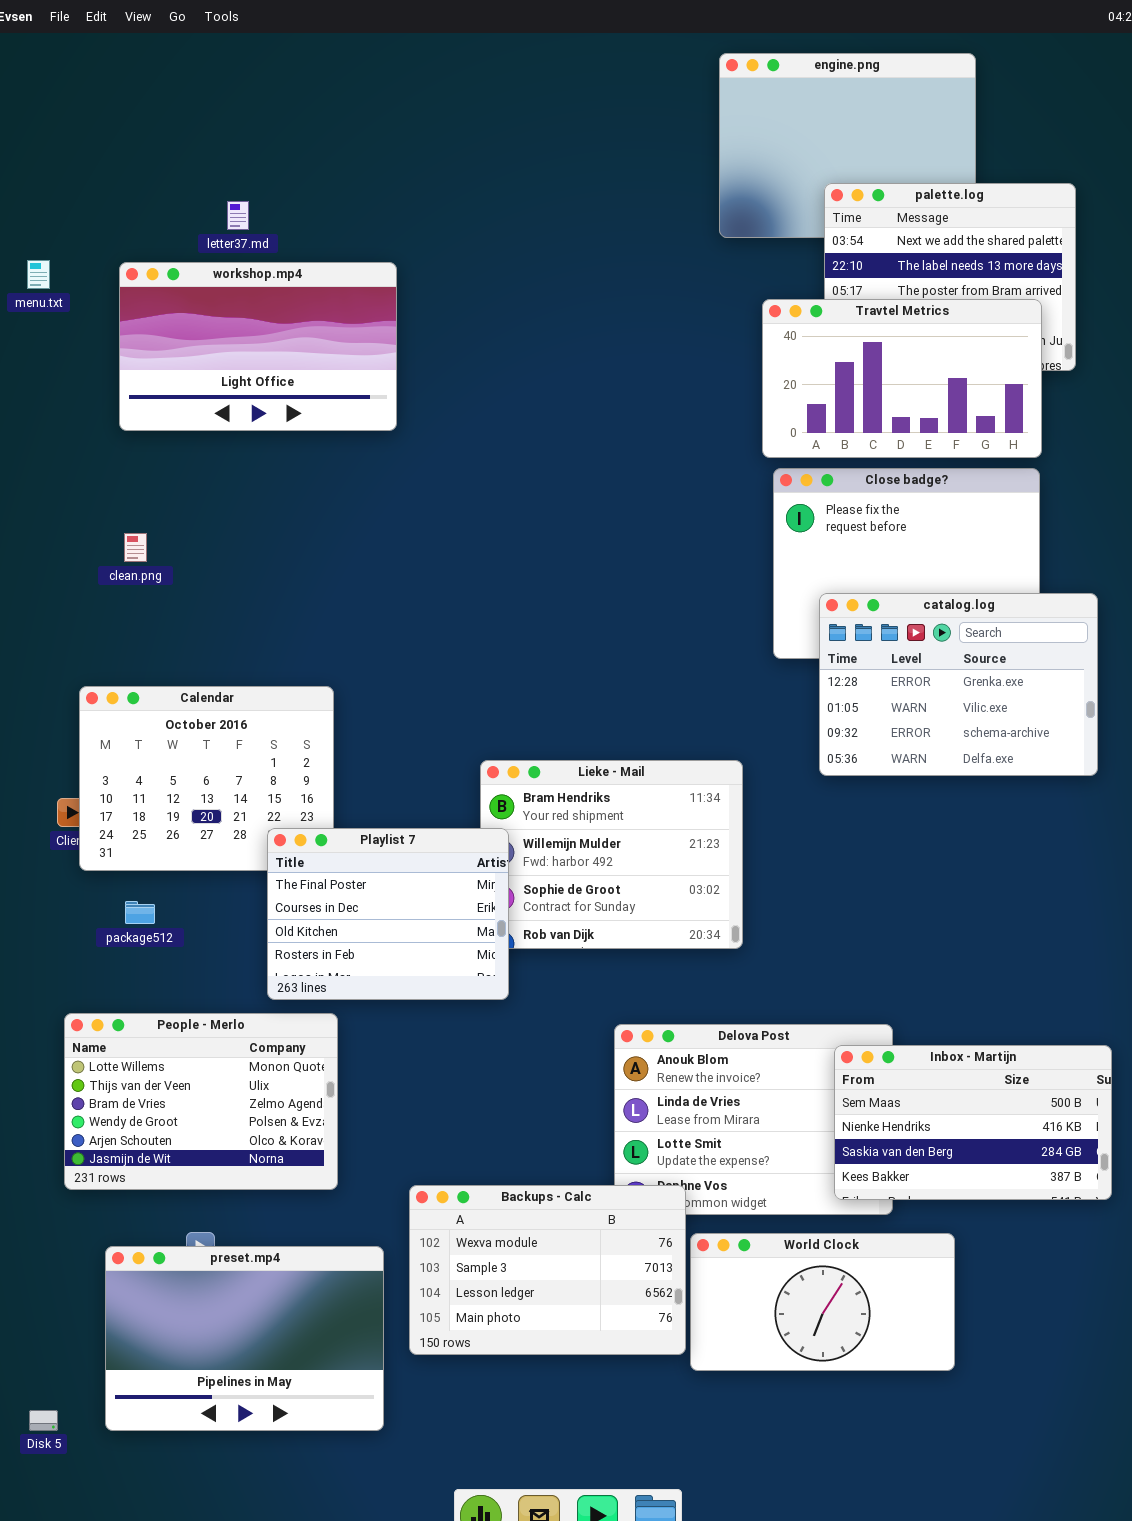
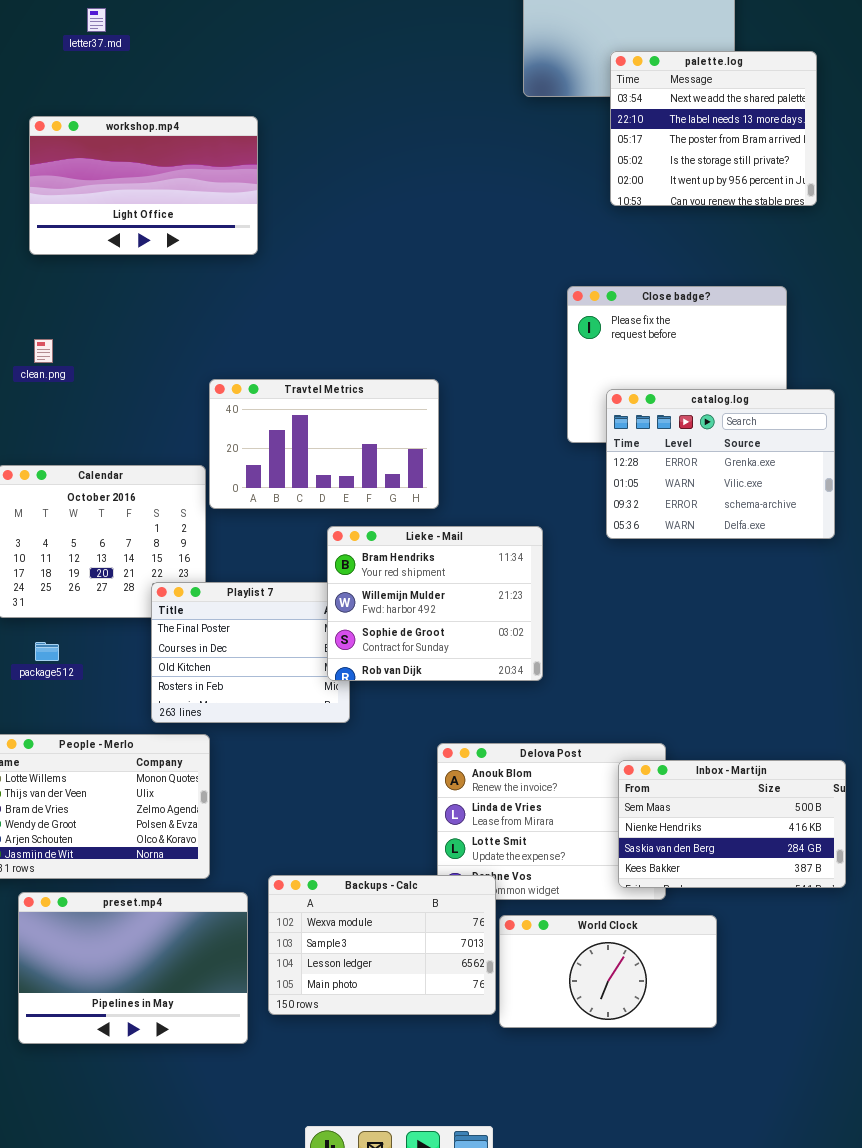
letter37.md: [227,201,249,230] -> [87,8,106,32], moved
Travtel Metrics: [762,299,1042,458] -> [209,379,439,509], moved
Lieke - Mail: [480,760,743,949] -> [327,526,543,681], raised
preset.mp4: [105,1246,384,1431] -> [18,892,248,1044], moved

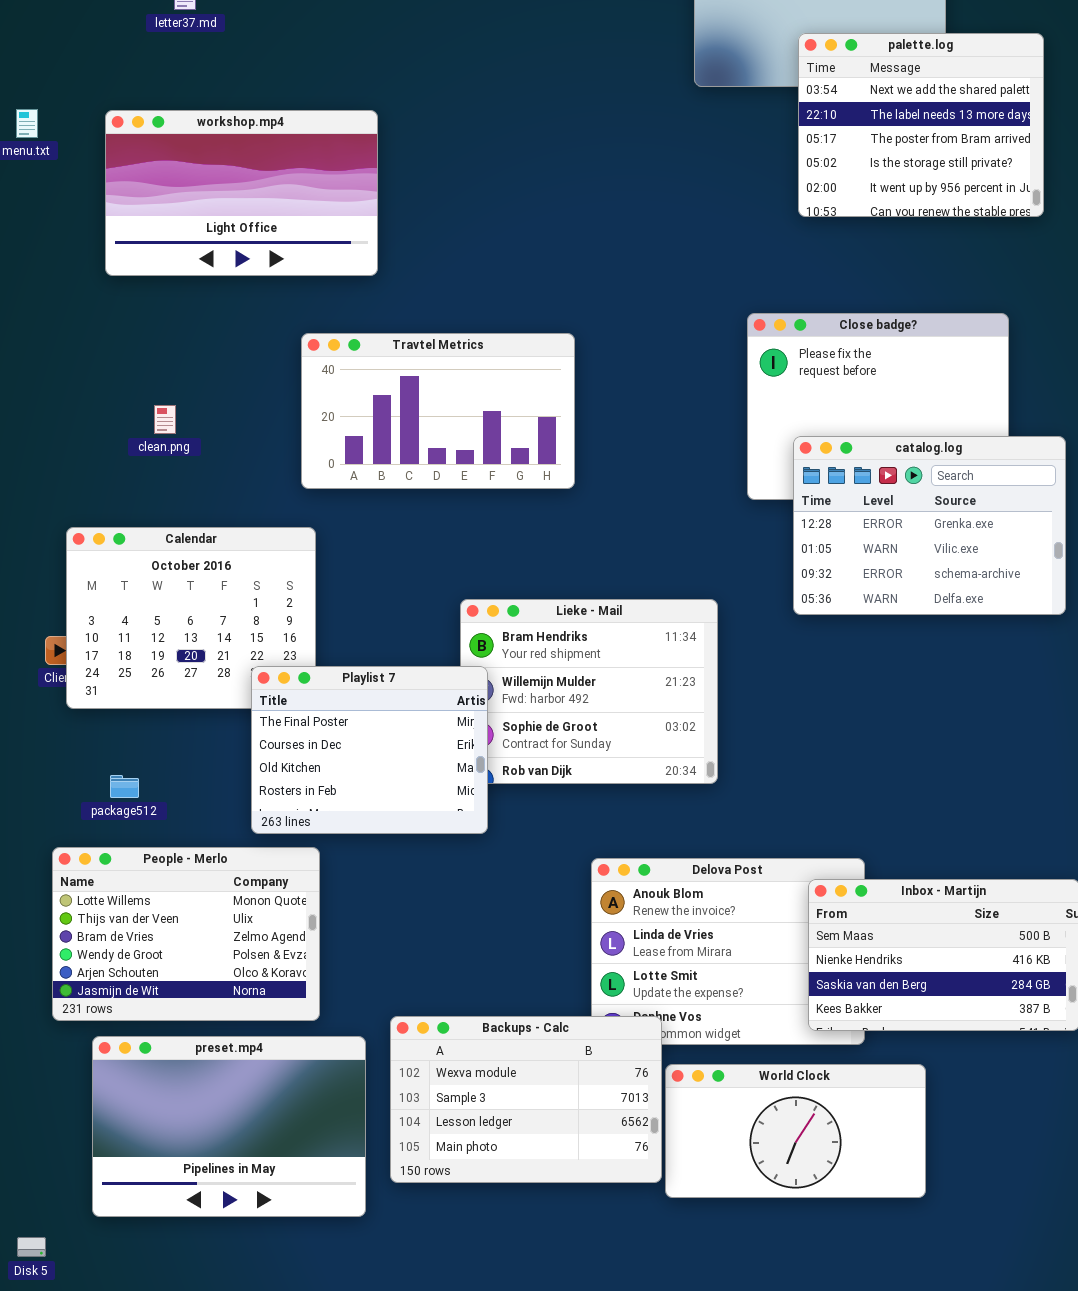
clean.png: [34,339,53,363] -> [154,405,176,434], moved
Travtel Metrics: [209,379,439,509] -> [301,333,575,489], moved
Playlist 7: [151,582,350,723] -> [251,666,488,834], raised
package512: [35,642,59,661] -> [110,775,139,798], moved

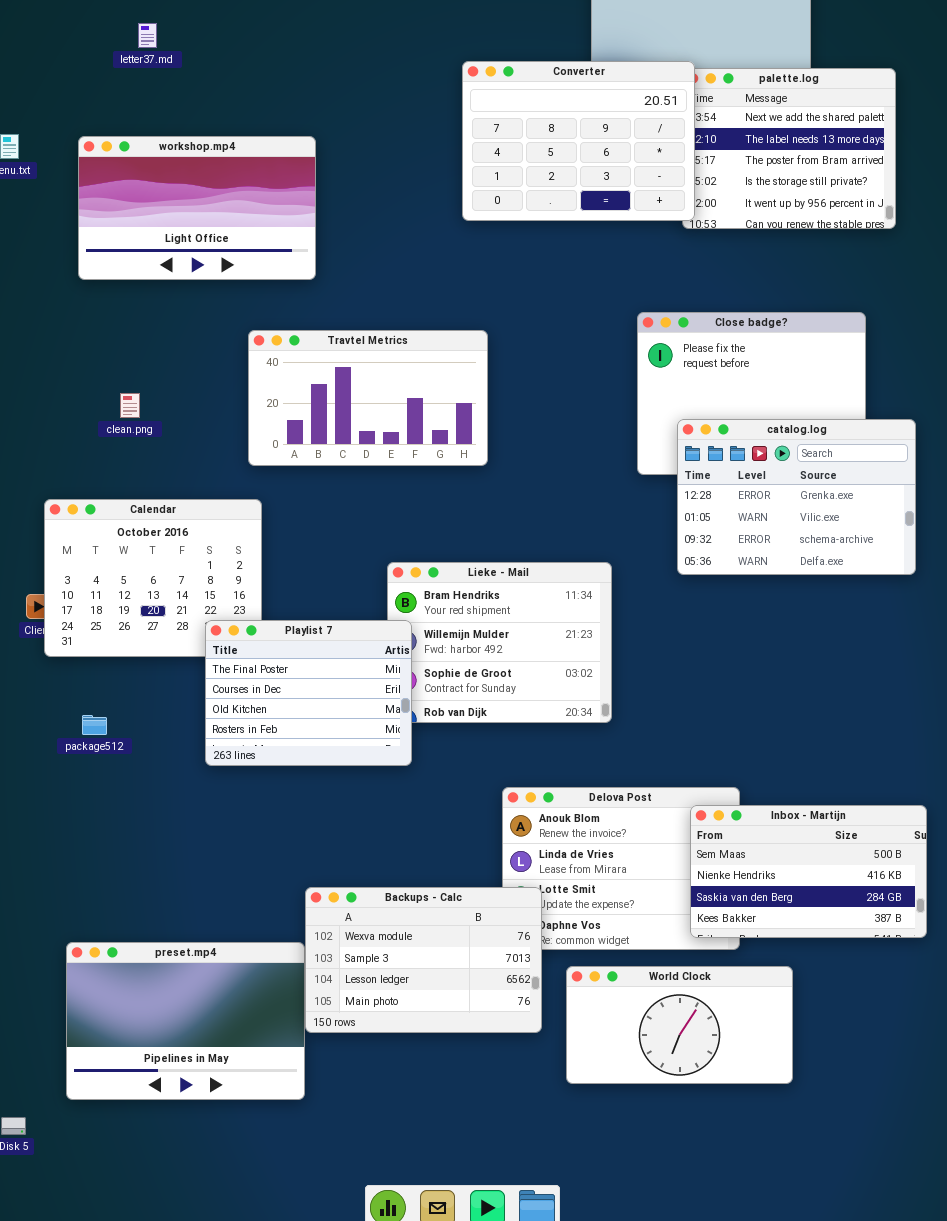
Converter: none -> [462,61,695,221], opened
People - Merlo: [52,847,320,1021] -> none, closed
Backups - Calc: [390,1016,662,1183] -> [305,887,542,1033], moved

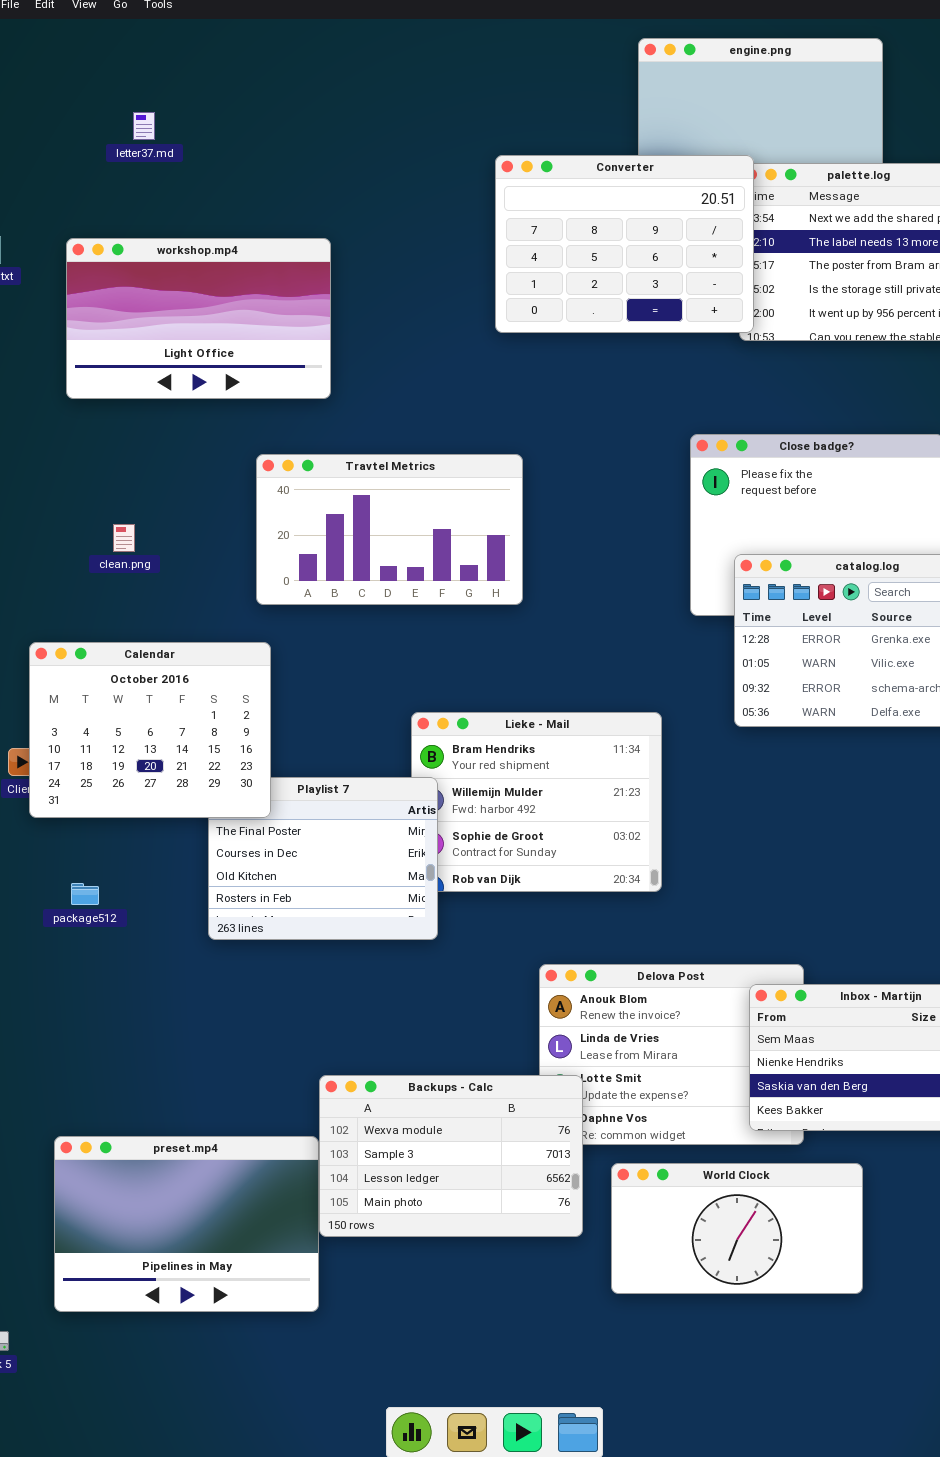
Calendar: [44,499,262,657] -> [29,642,271,818], raised

